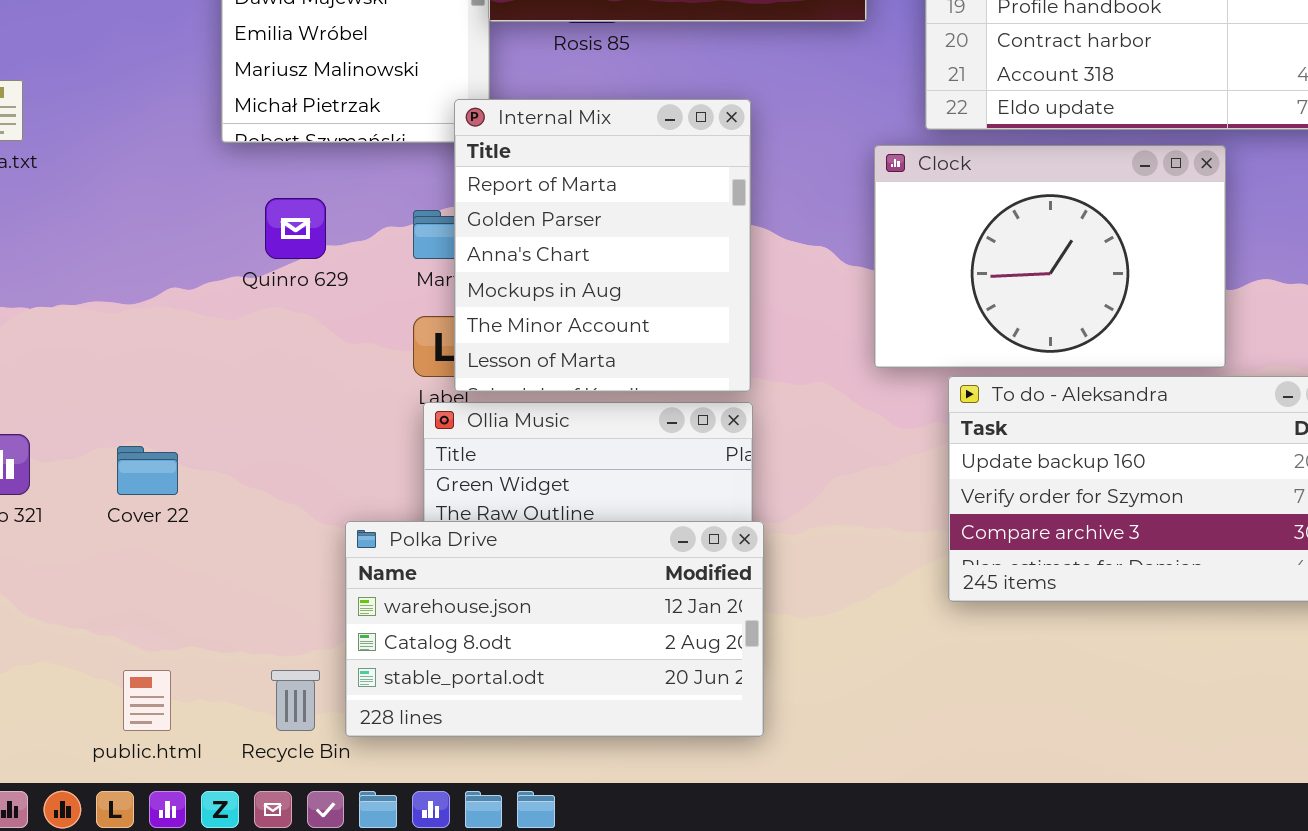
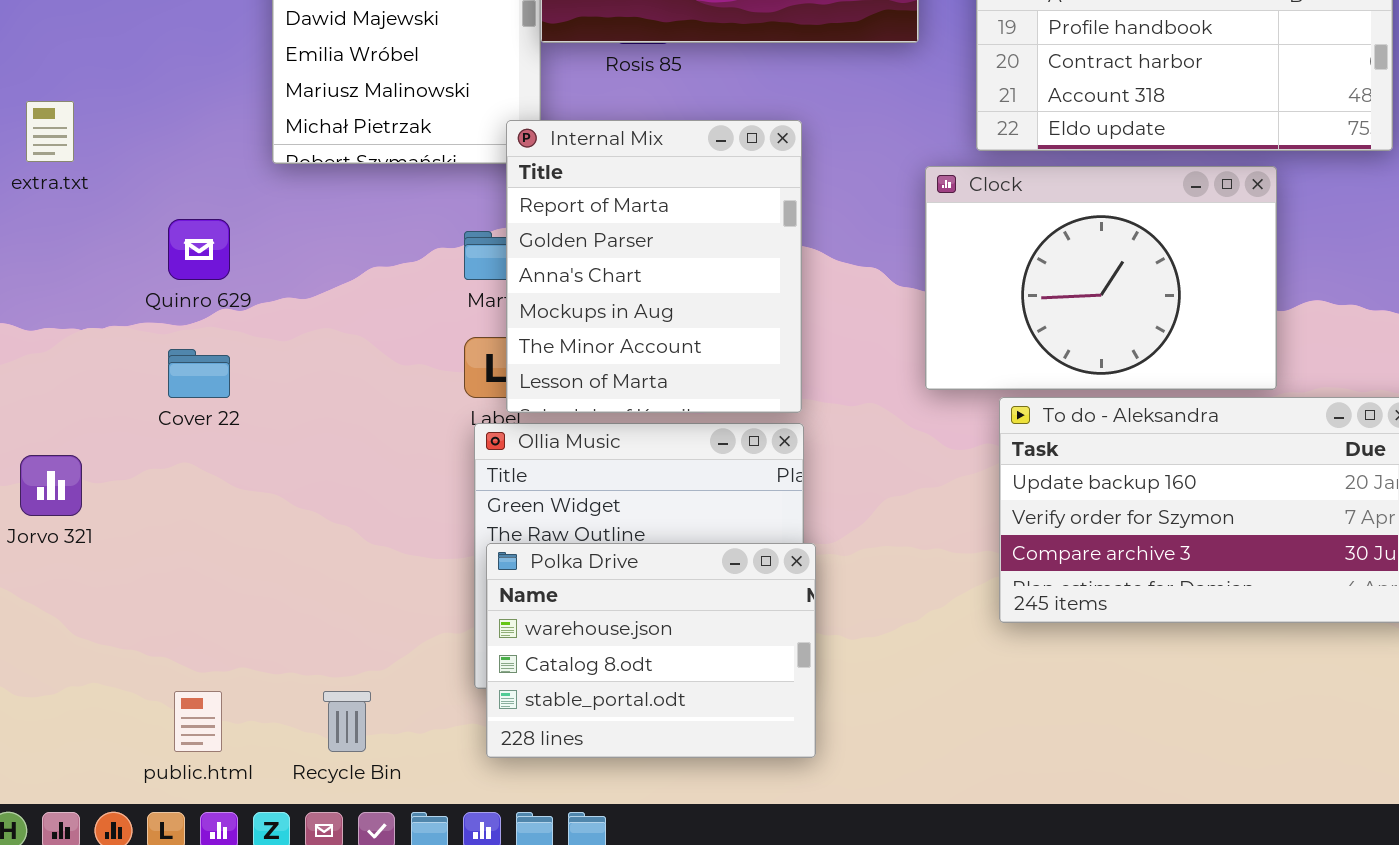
Quinro 629: [265,198,326,259] -> [168,219,230,280], moved
Cover 22: [117,446,178,495] -> [168,349,230,398], moved
Polka Drive: [345,521,764,737] -> [486,543,816,758], resized

